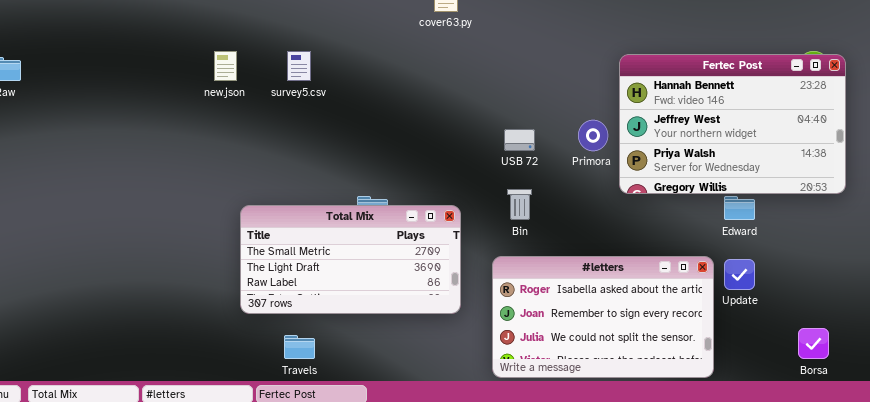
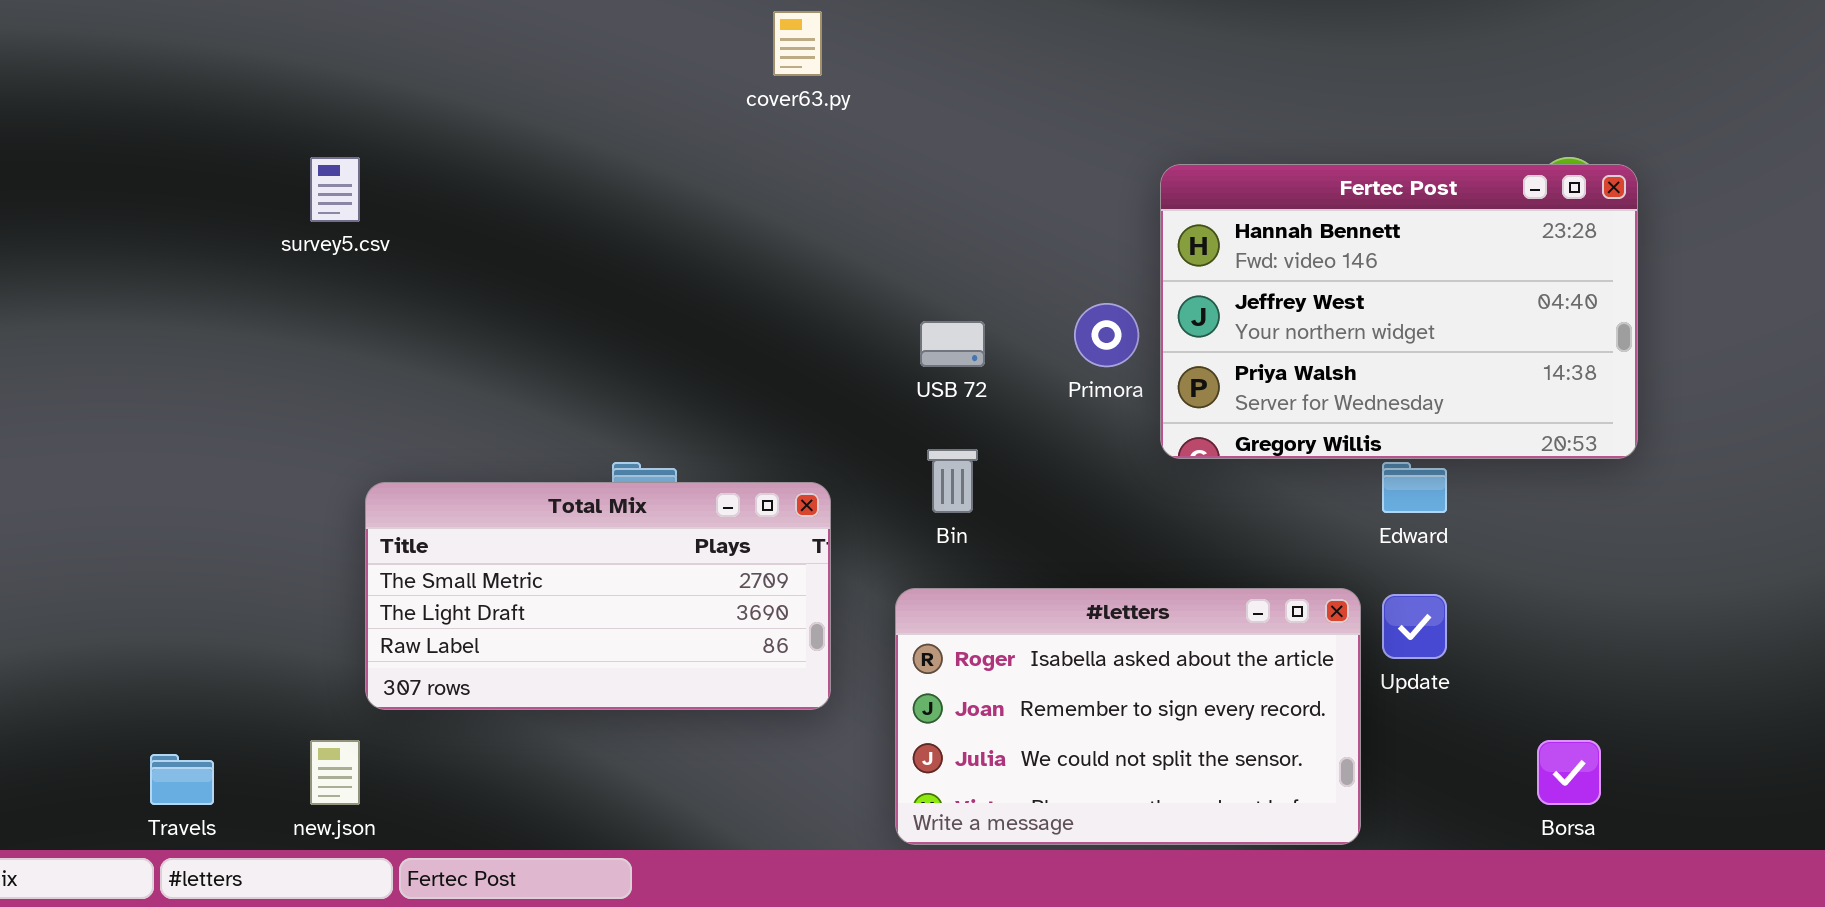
new.json: [214,51,237,81] -> [310,740,360,805], moved
survey5.csv: [287,51,311,81] -> [310,157,360,222], moved
Travels: [284,335,315,359] -> [150,754,214,805], moved

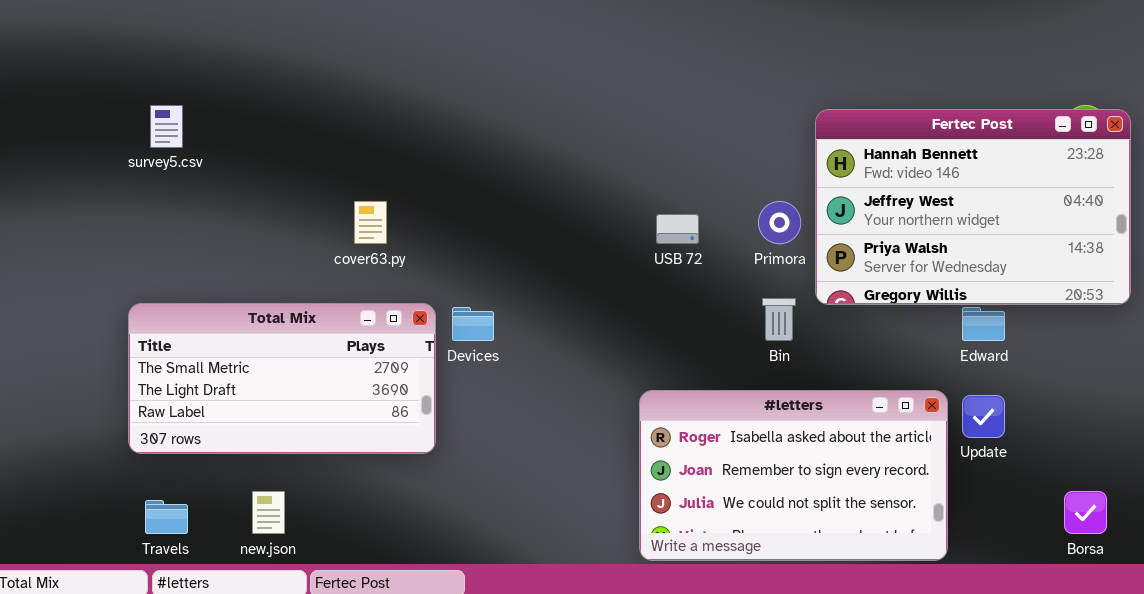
cover63.py: [773,11,822,76] -> [354,201,387,244], moved
survey5.csv: [310,157,360,222] -> [150,105,183,148], moved
Bin: [927,449,978,513] -> [762,298,796,341], moved
Total Mix: [365,482,831,710] -> [128,303,436,454], moved

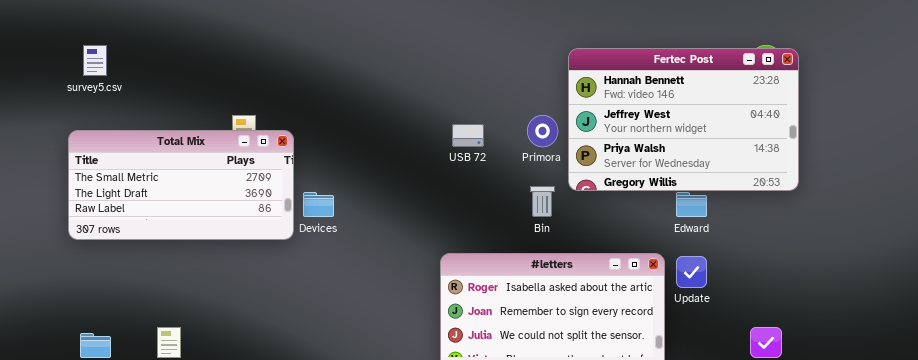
Total Mix: [128,303,436,454] -> [68,130,294,240], moved

